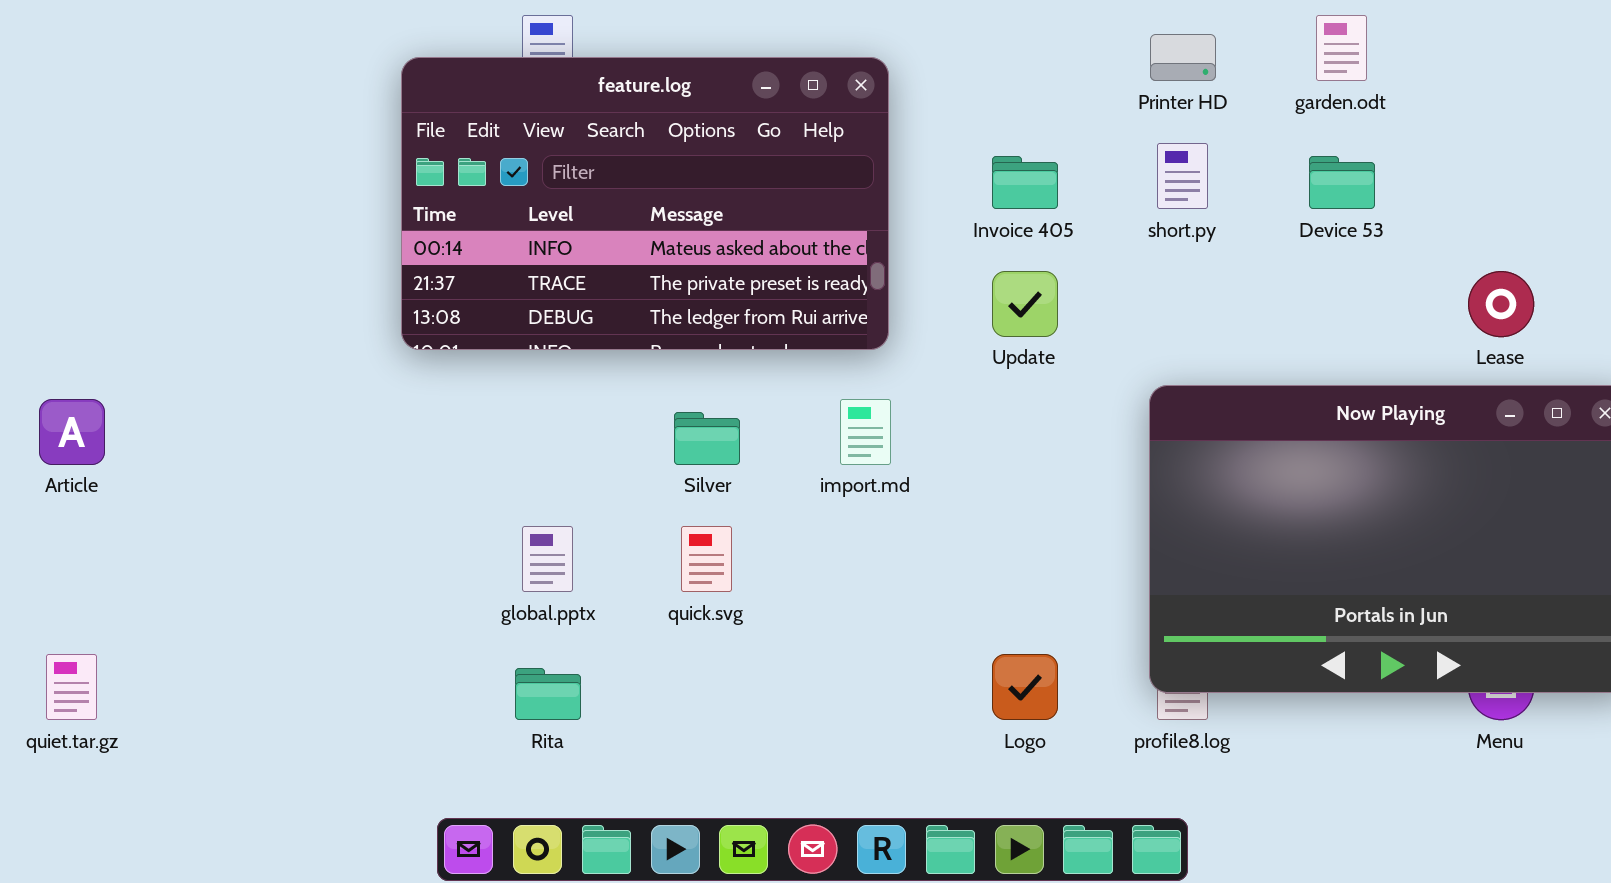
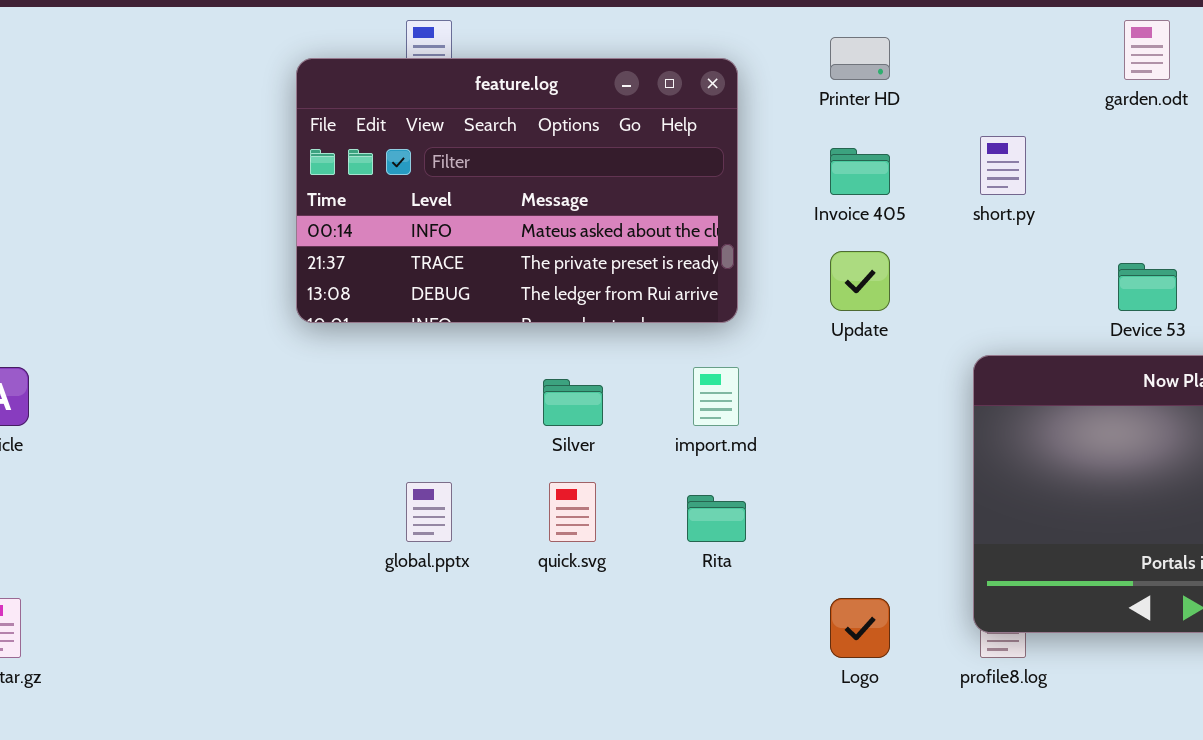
Printer HD: [1150,34,1216,81] -> [830,37,890,80], moved
Device 53: [1309,156,1375,209] -> [1118,263,1177,311], moved
Rita: [515,668,581,720] -> [687,495,746,542], moved

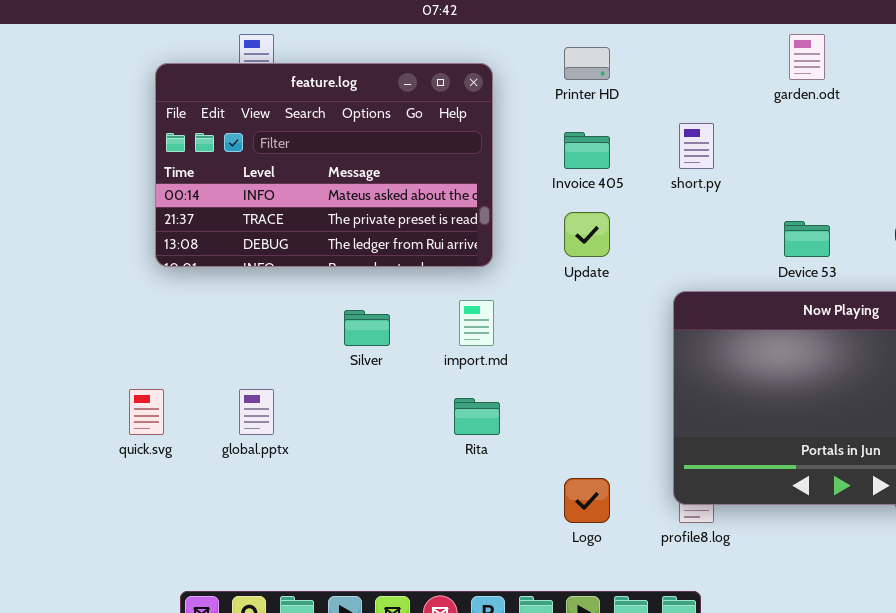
quick.svg: [549,482,596,542] -> [129,389,164,435], moved

